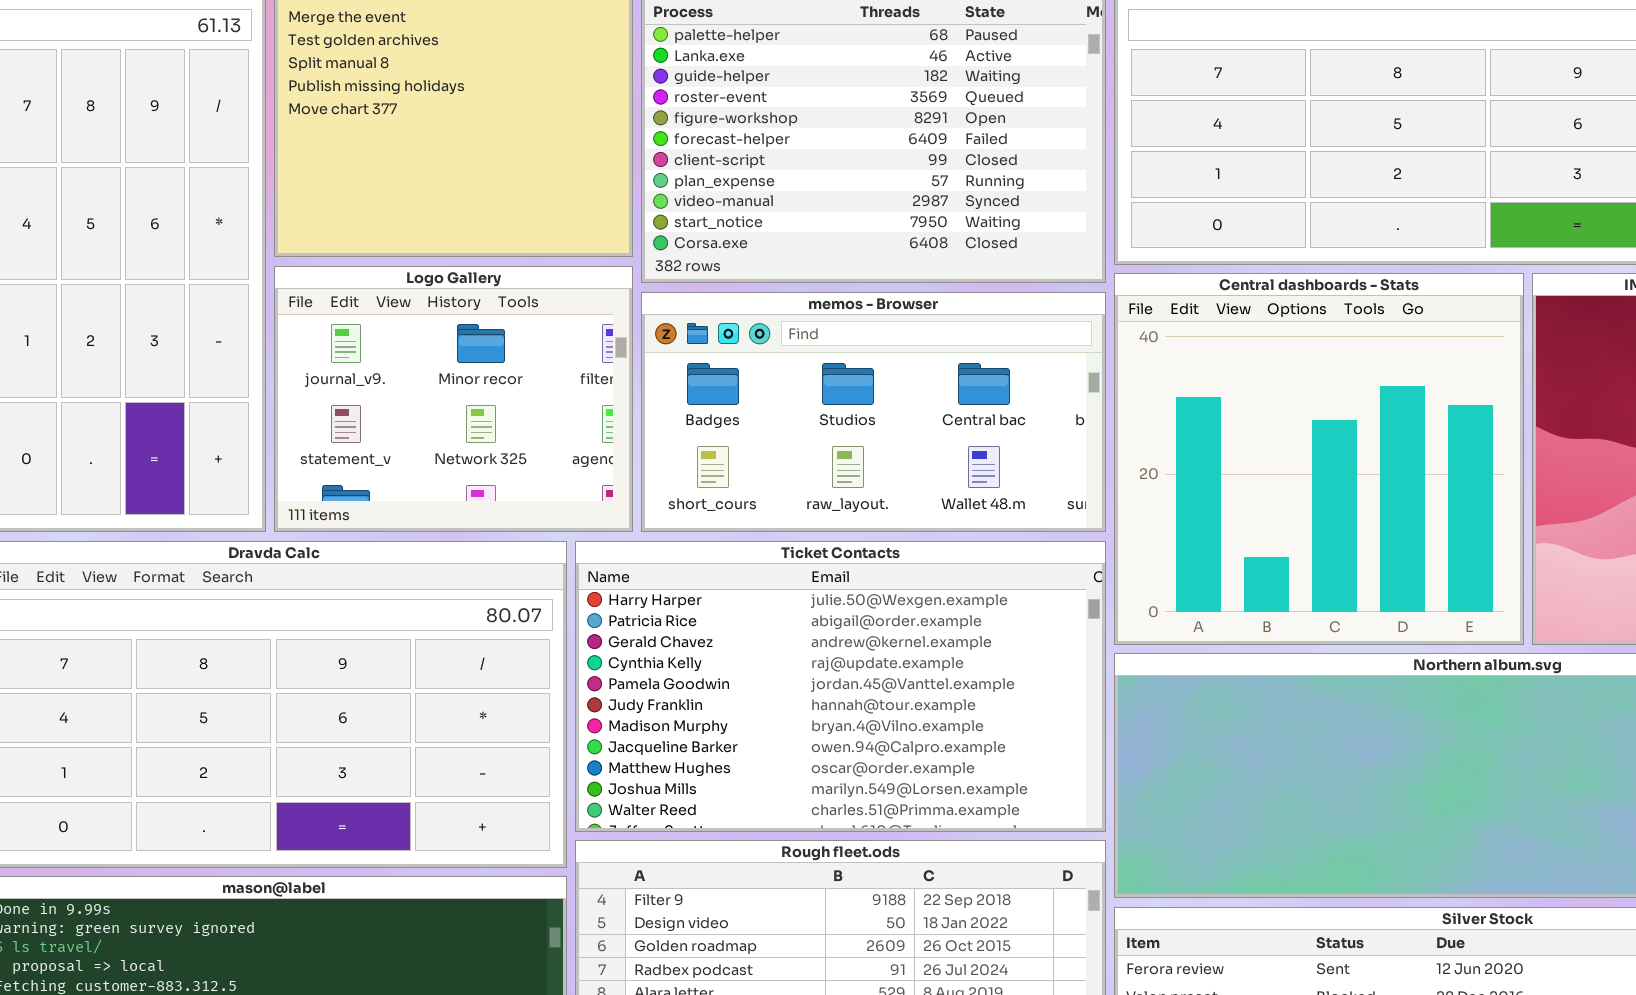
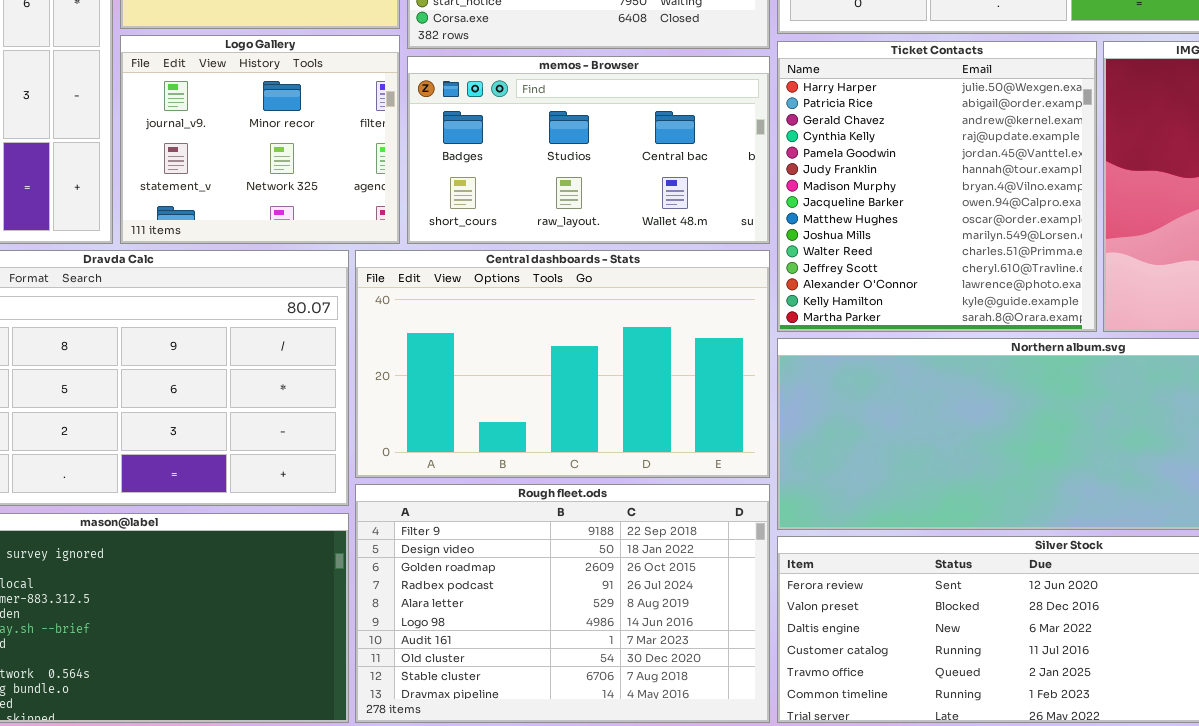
Central dashboards - Stats: [1114,273,1524,645] -> [355,250,770,478], moved, resized
Ticket Contacts: [575,541,1106,832] -> [777,41,1097,332], moved, resized

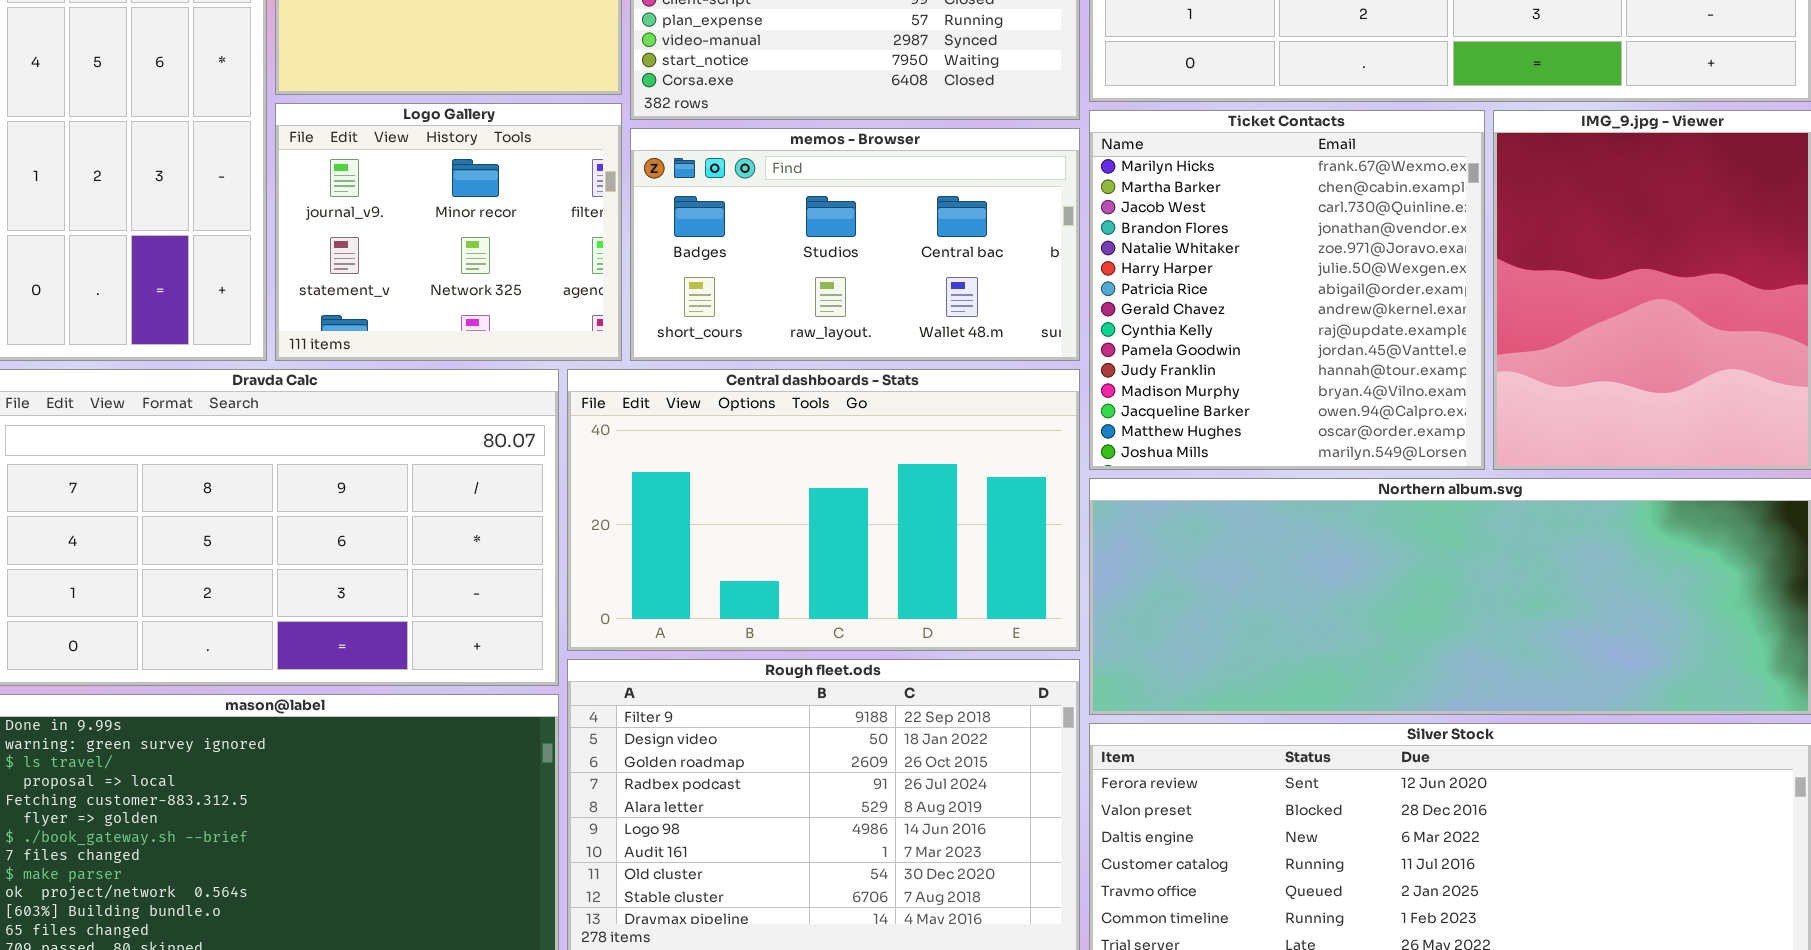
Ticket Contacts: [777,41,1097,332] -> [1089,110,1485,470], scrolled up 5 rows

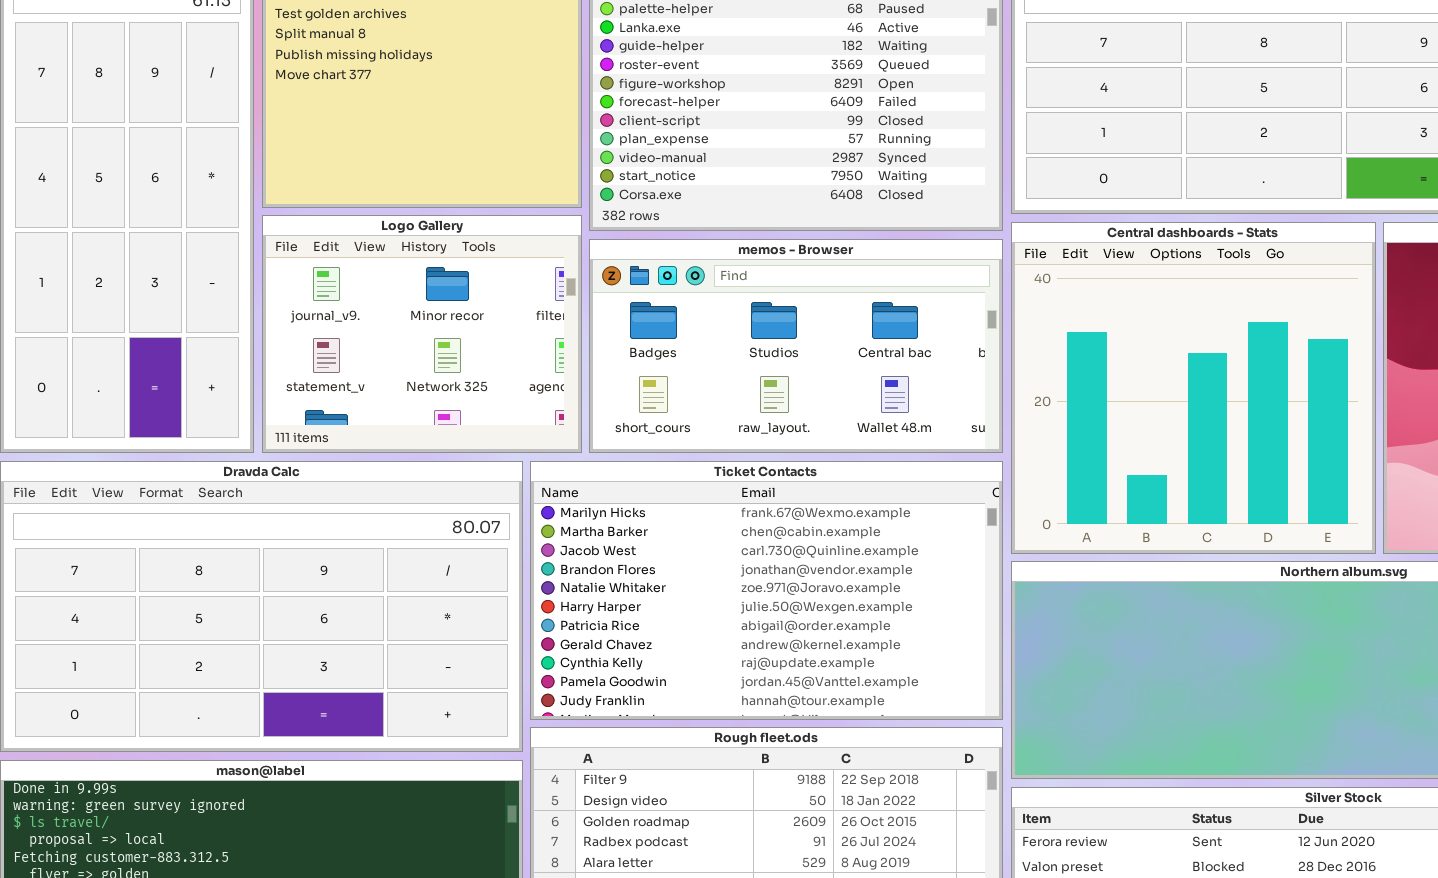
Ticket Contacts: [1089,110,1485,470] -> [530,461,1003,720], moved, resized
Central dashboards - Stats: [567,369,1080,651] -> [1011,222,1376,554], moved, resized

